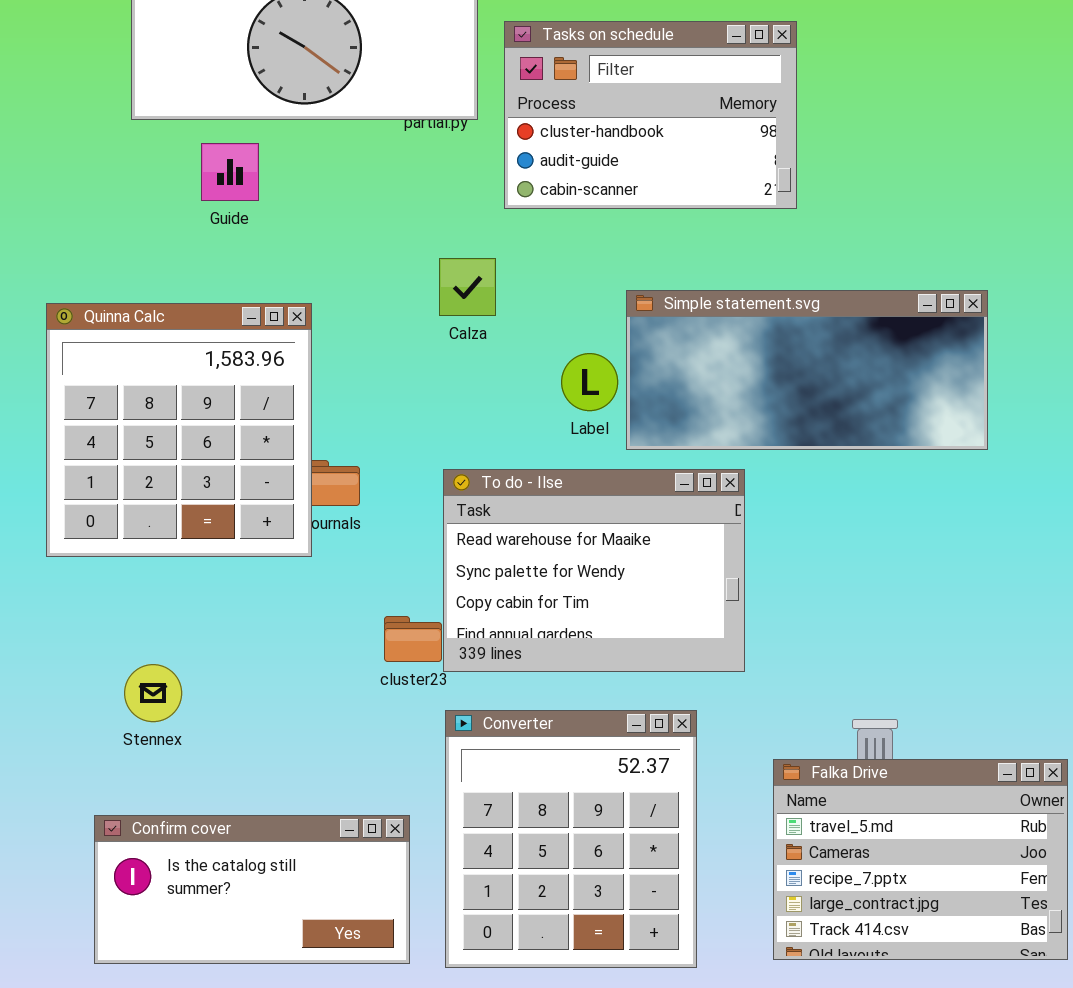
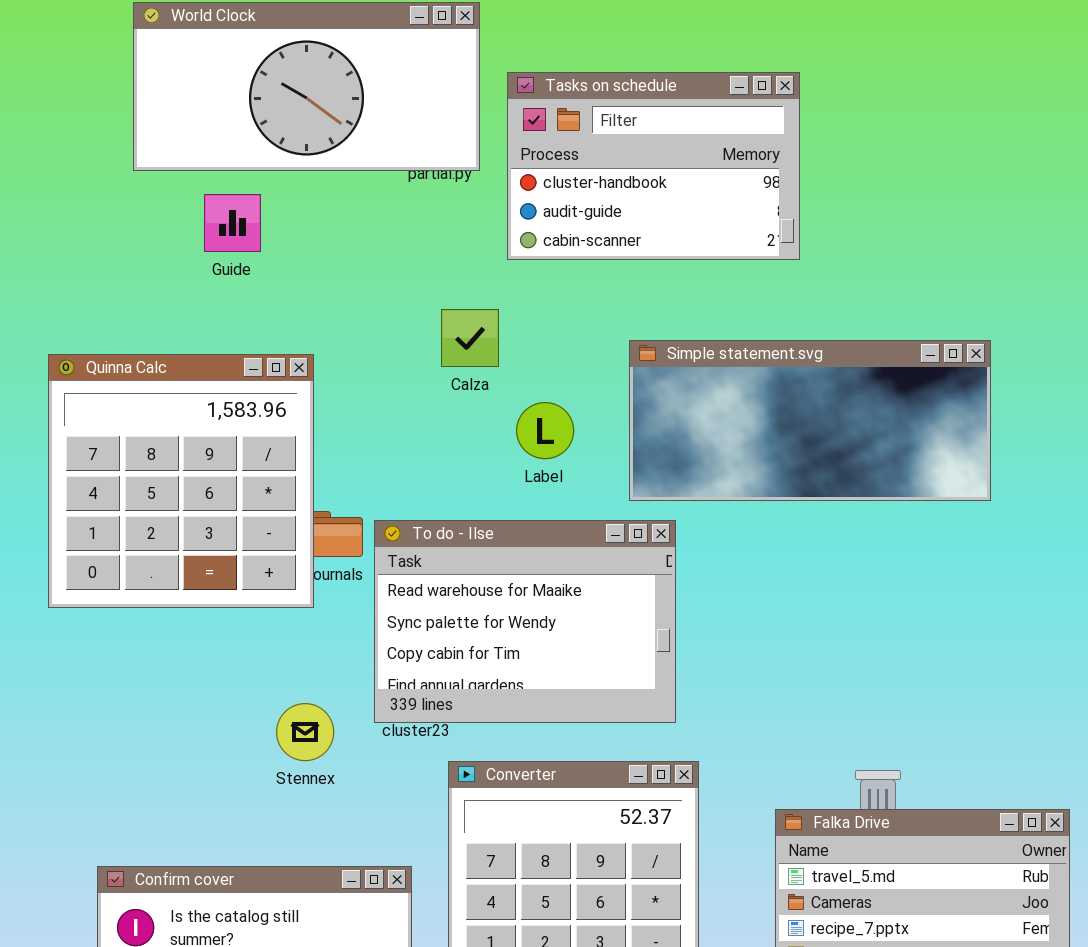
Label: [561,353,618,411] -> [516,402,574,459], moved
To do - Ilse: [443,469,745,672] -> [374,520,676,723], moved
Stennex: [124,664,182,722] -> [276,703,334,761], moved

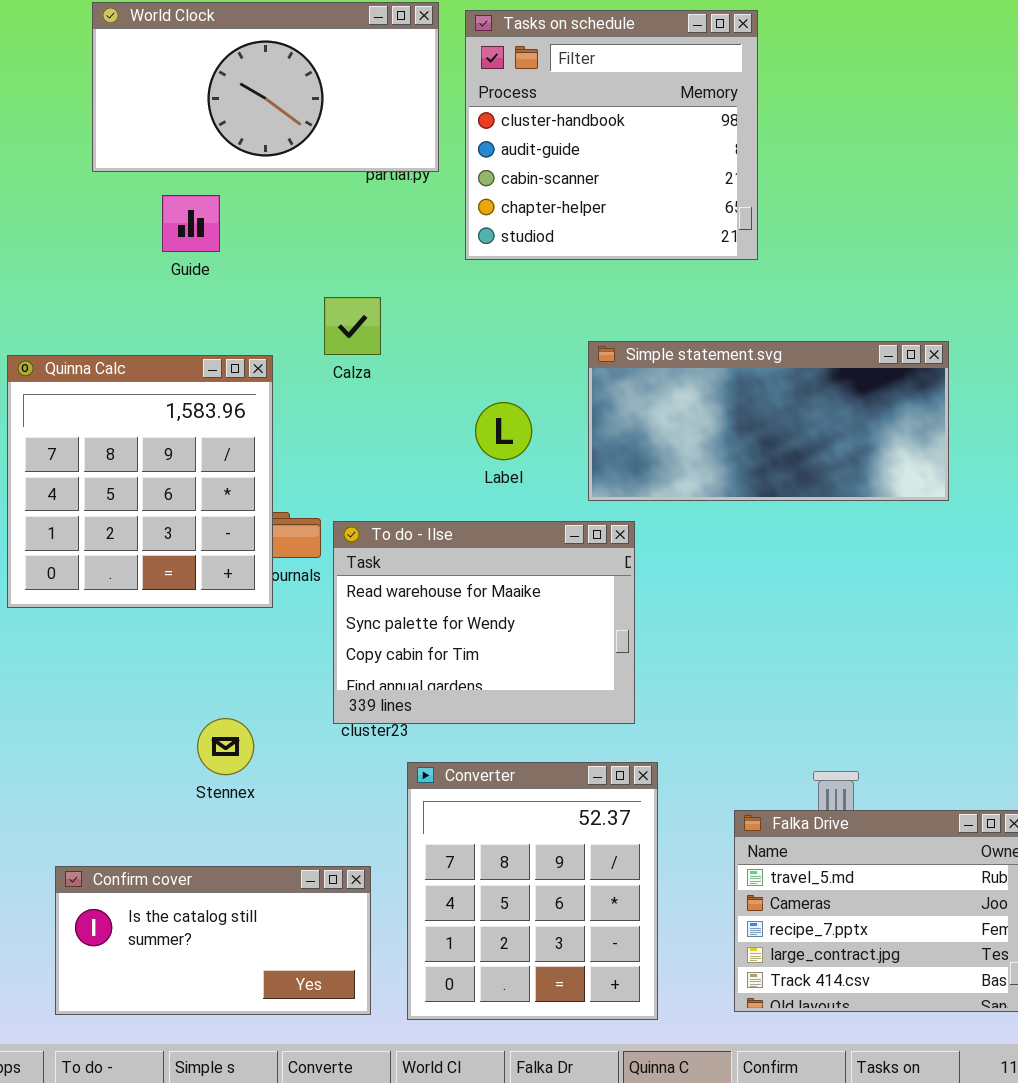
Tasks on schedule: [507,72,800,260] -> [465,10,758,260], resized
Calza: [441,309,499,367] -> [324,297,381,355], moved
Stennex: [276,703,334,761] -> [197,718,254,775], moved

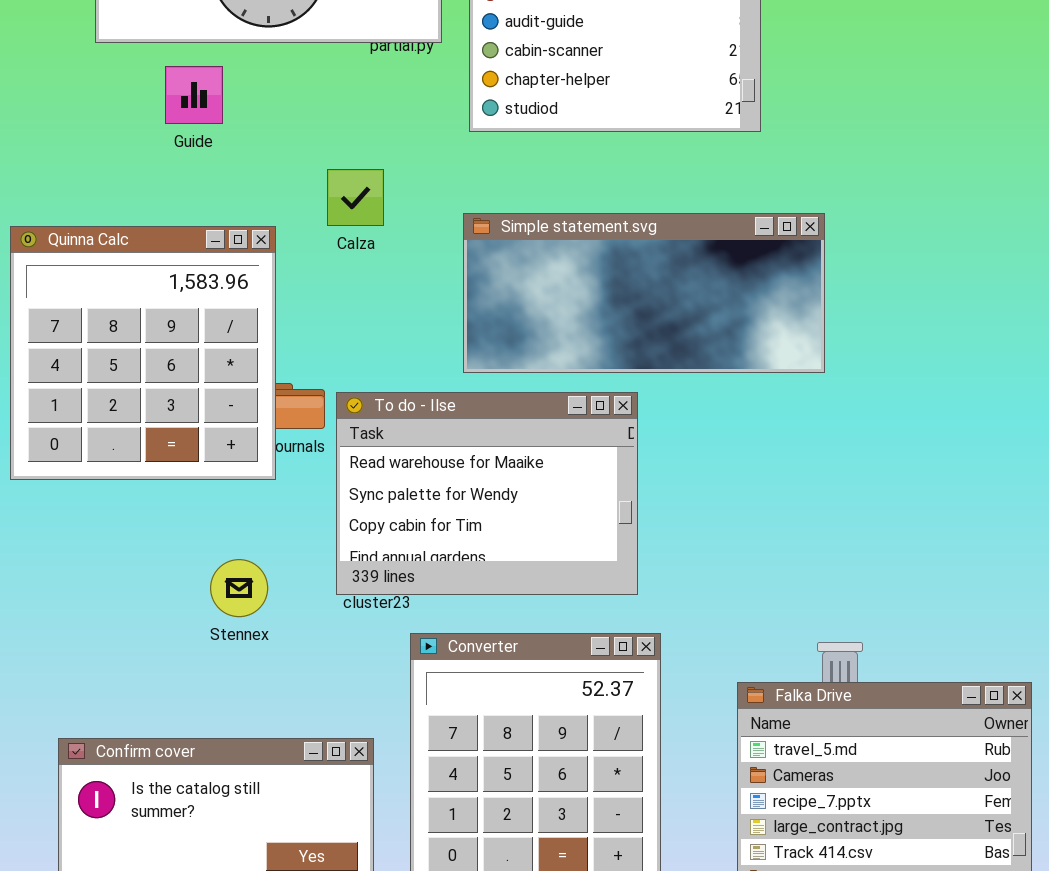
Simple statement.svg: [588,341,949,501] -> [463,213,825,373], moved
Stennex: [197,718,254,775] -> [210,559,268,617], moved

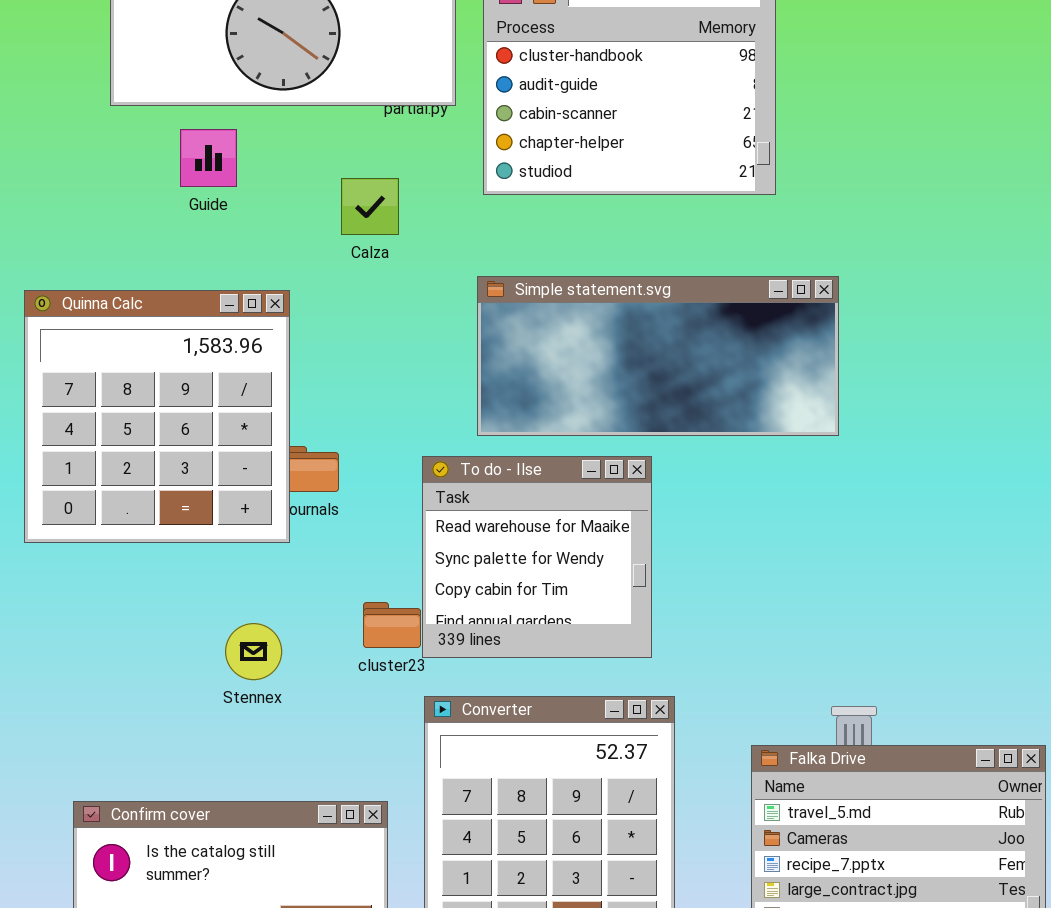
Calza: [327,169,384,226] -> [341,178,399,235], moved
To do - Ilse: [336,392,638,595] -> [422,456,652,658], resized

